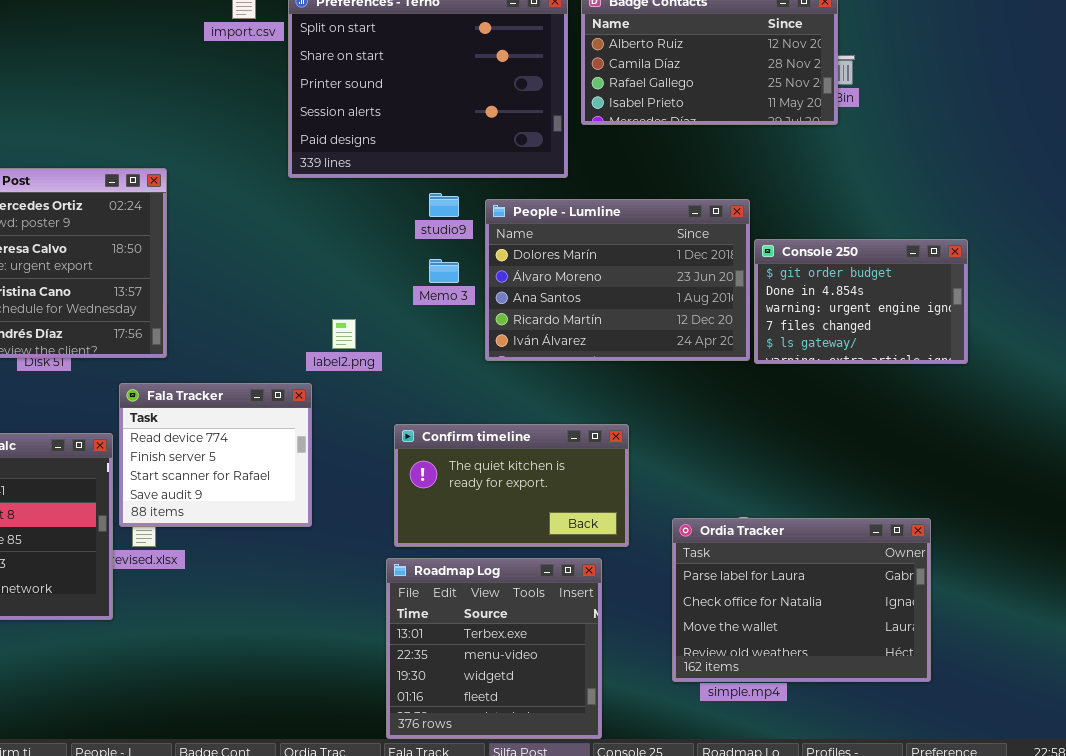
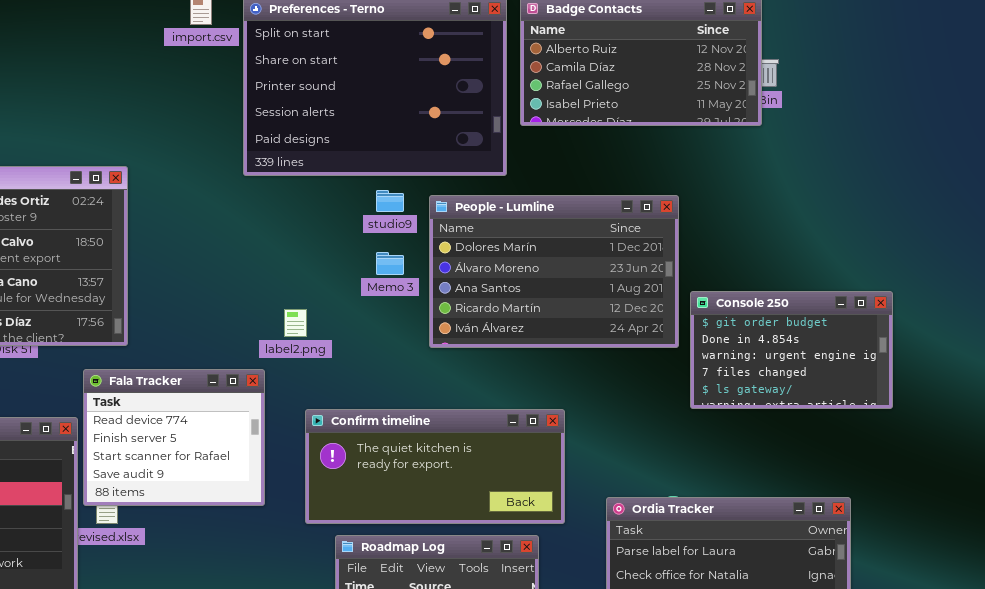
Console 250: [754,239,968,364] -> [690,291,893,409], moved
Confirm timeline: [394,424,629,547] -> [305,409,565,524], resized

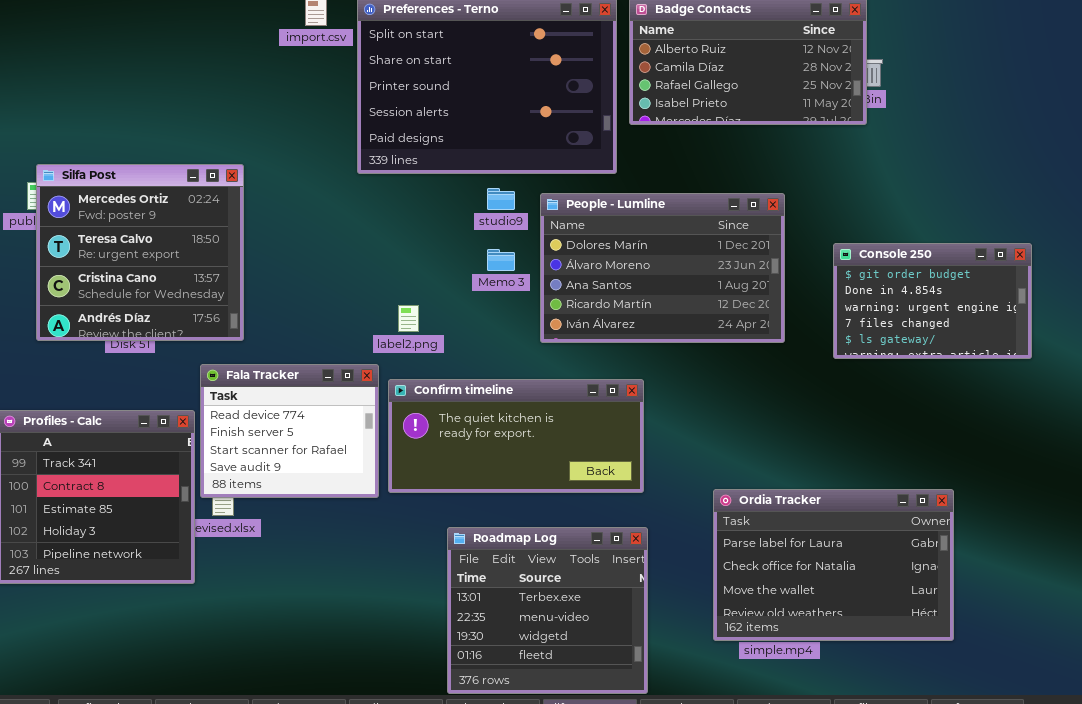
Console 250: [690,291,893,409] -> [833,243,1032,359], moved
Confirm timeline: [305,409,565,524] -> [388,379,644,493], moved

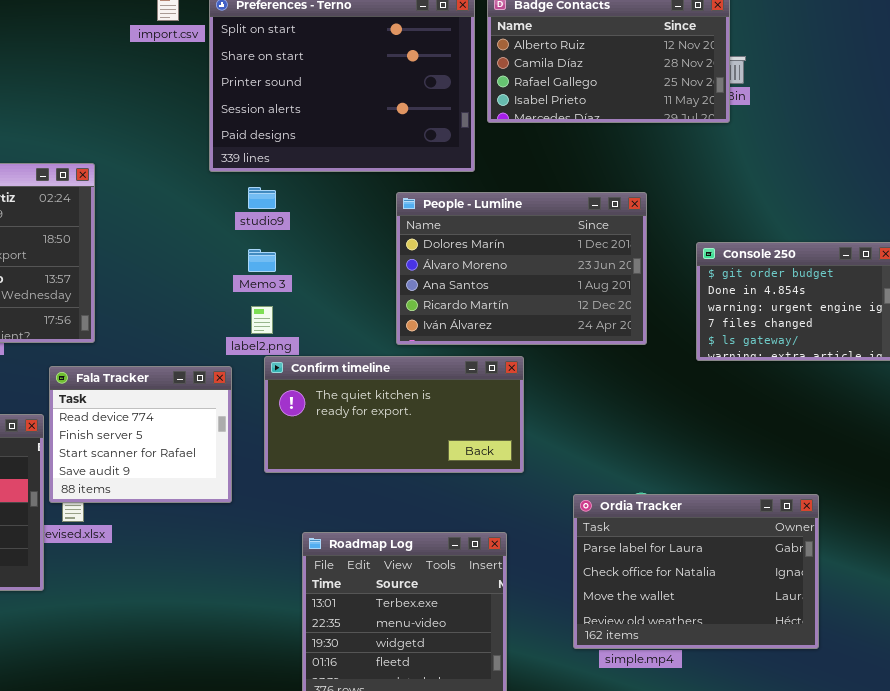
studio9: [487,188,515,210] -> [248,187,276,209], moved
Memo 3: [487,249,515,271] -> [248,249,276,272], moved
Confirm timeline: [388,379,644,493] -> [264,356,524,473], moved

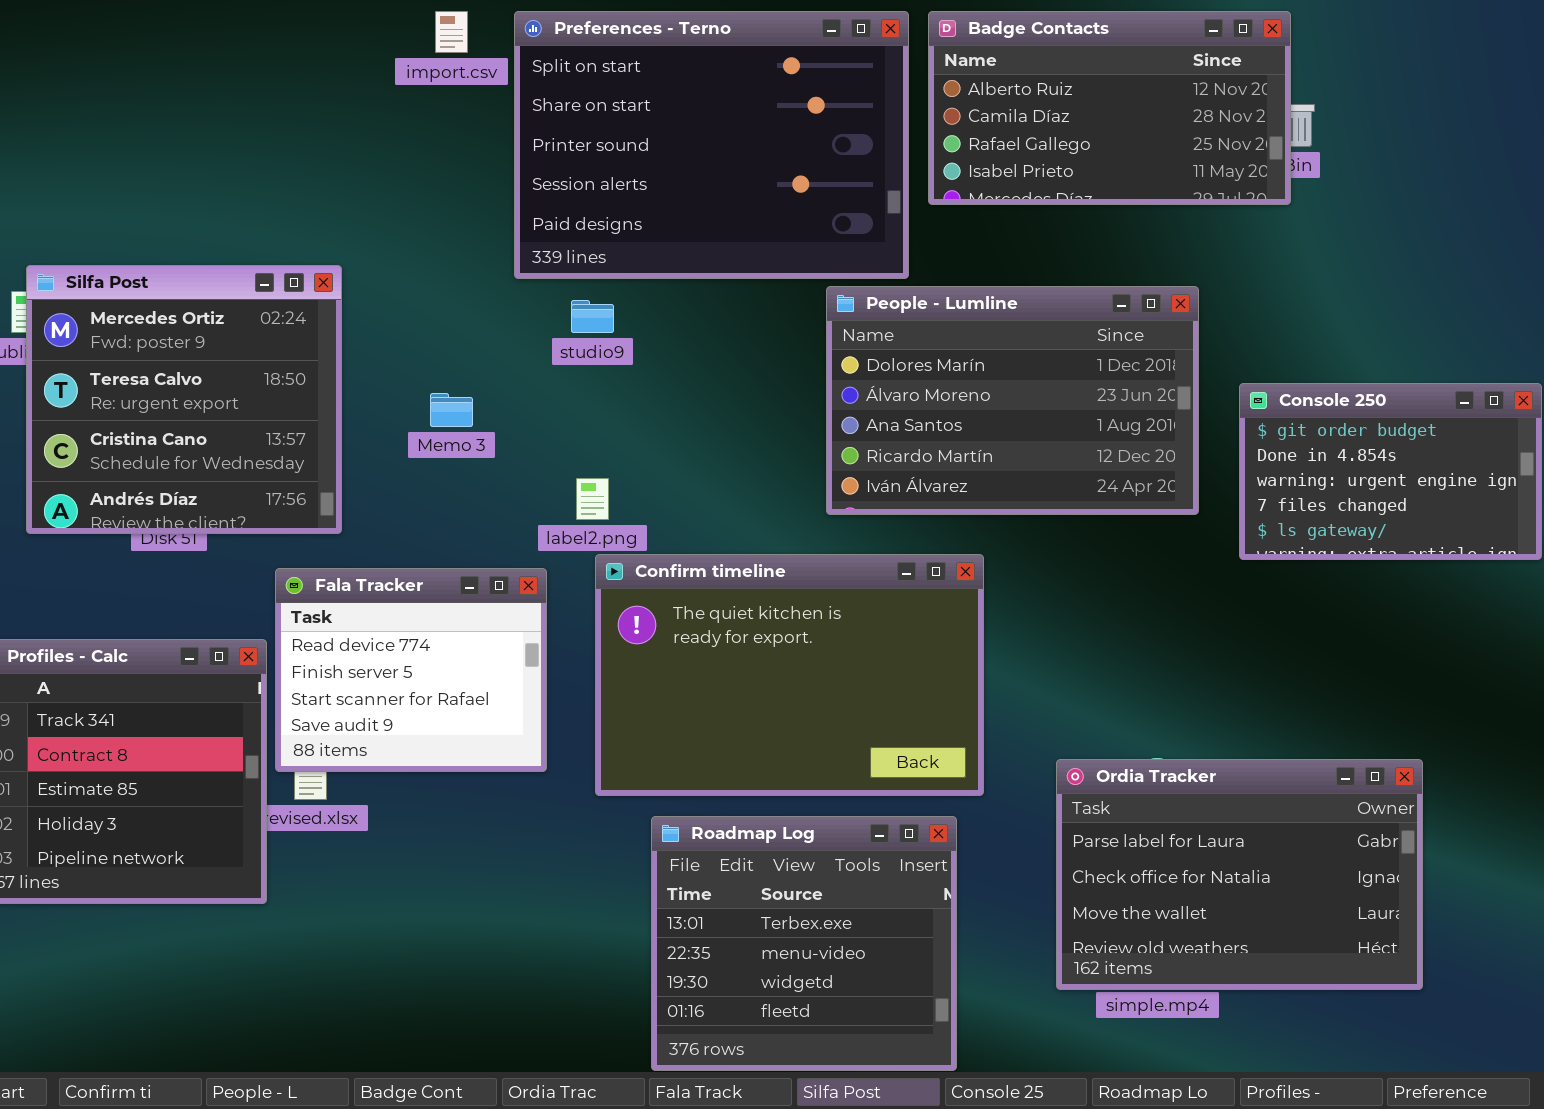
People - Lumline: [396,192,647,345] -> [826,286,1199,515], moved
Memo 3: [248,249,276,272] -> [430,393,473,427], moved
Confirm timeline: [264,356,524,473] -> [595,554,984,796], resized

